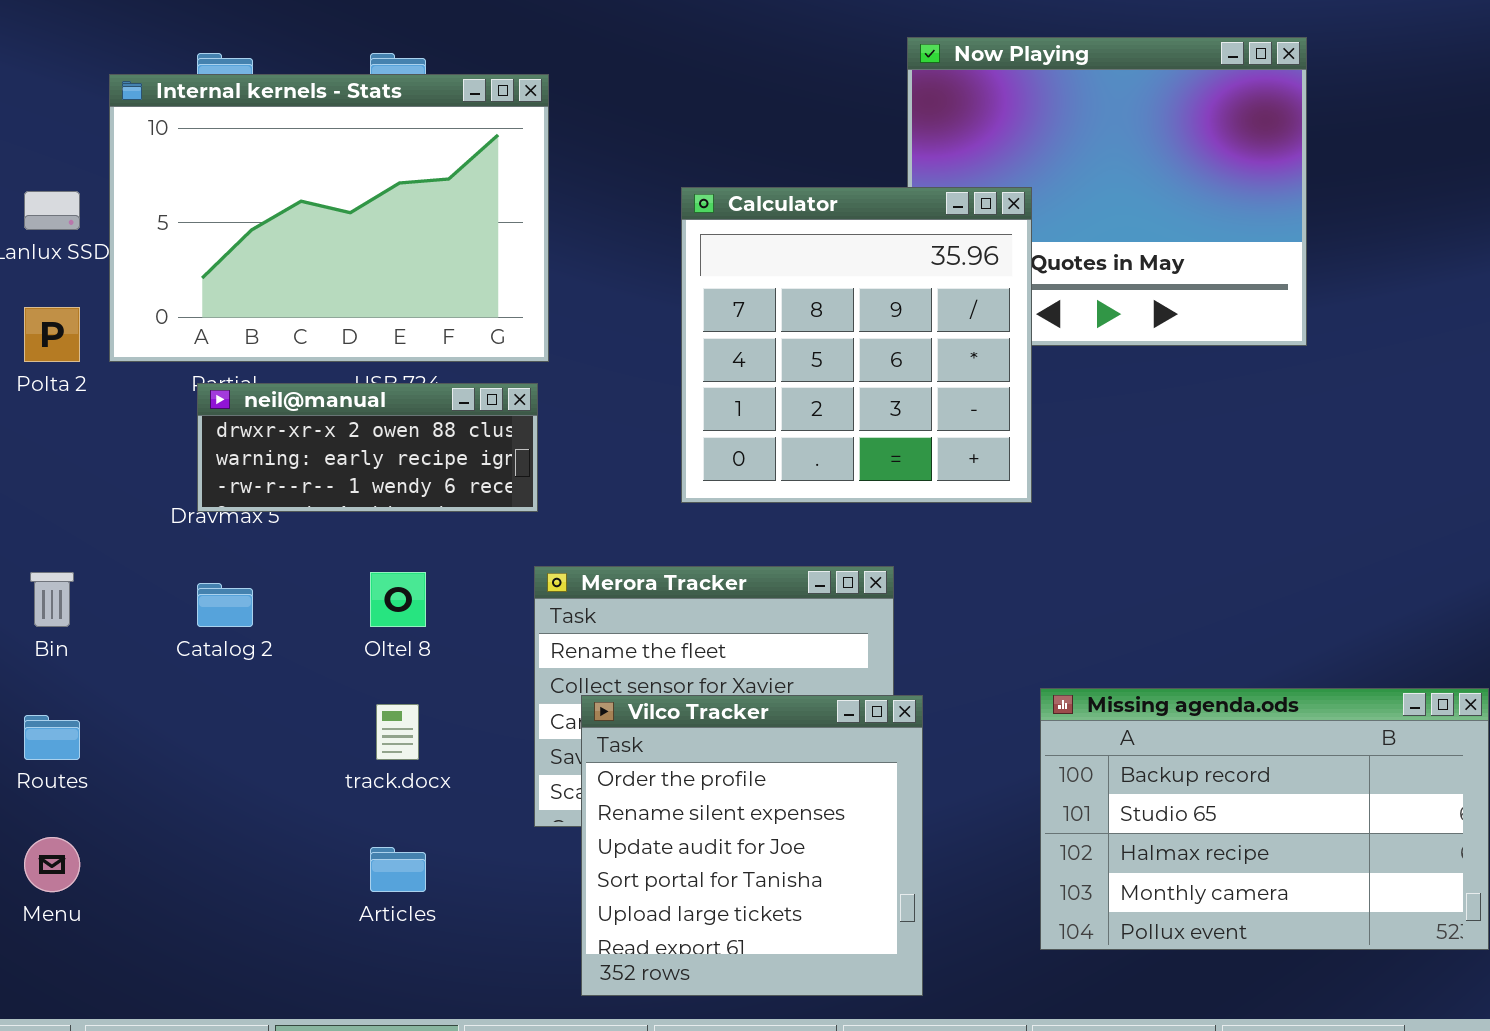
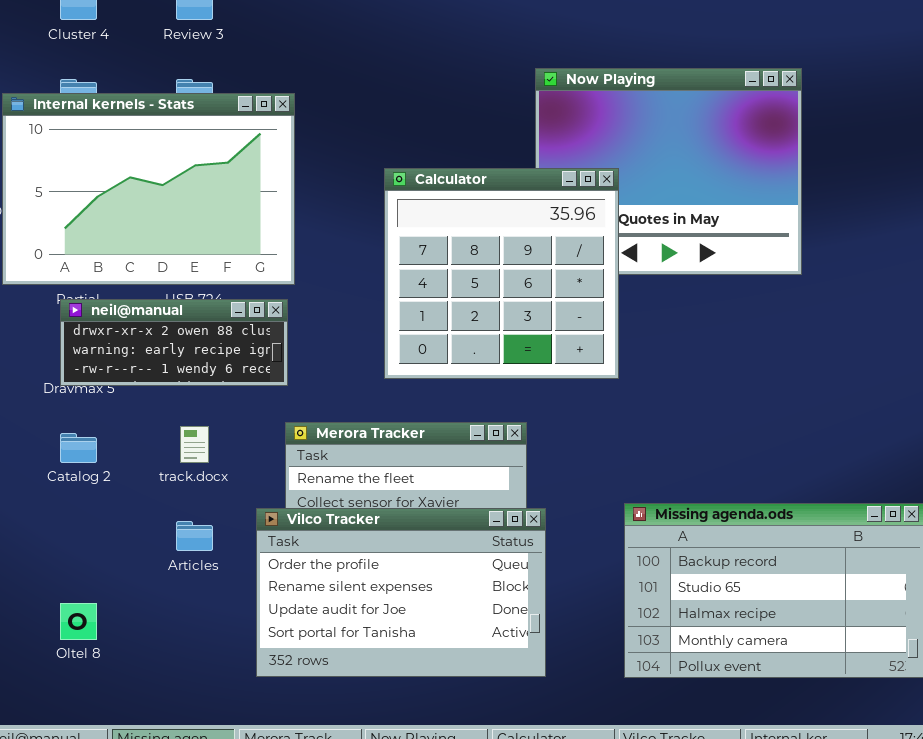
Oltel 8: [370,572,426,627] -> [60,603,97,640], moved
Vilco Tracker: [581,695,923,996] -> [256,508,546,677], resized
track.docx: [376,704,419,760] -> [180,426,209,463], moved
Articles: [370,847,426,892] -> [176,521,213,551], moved

